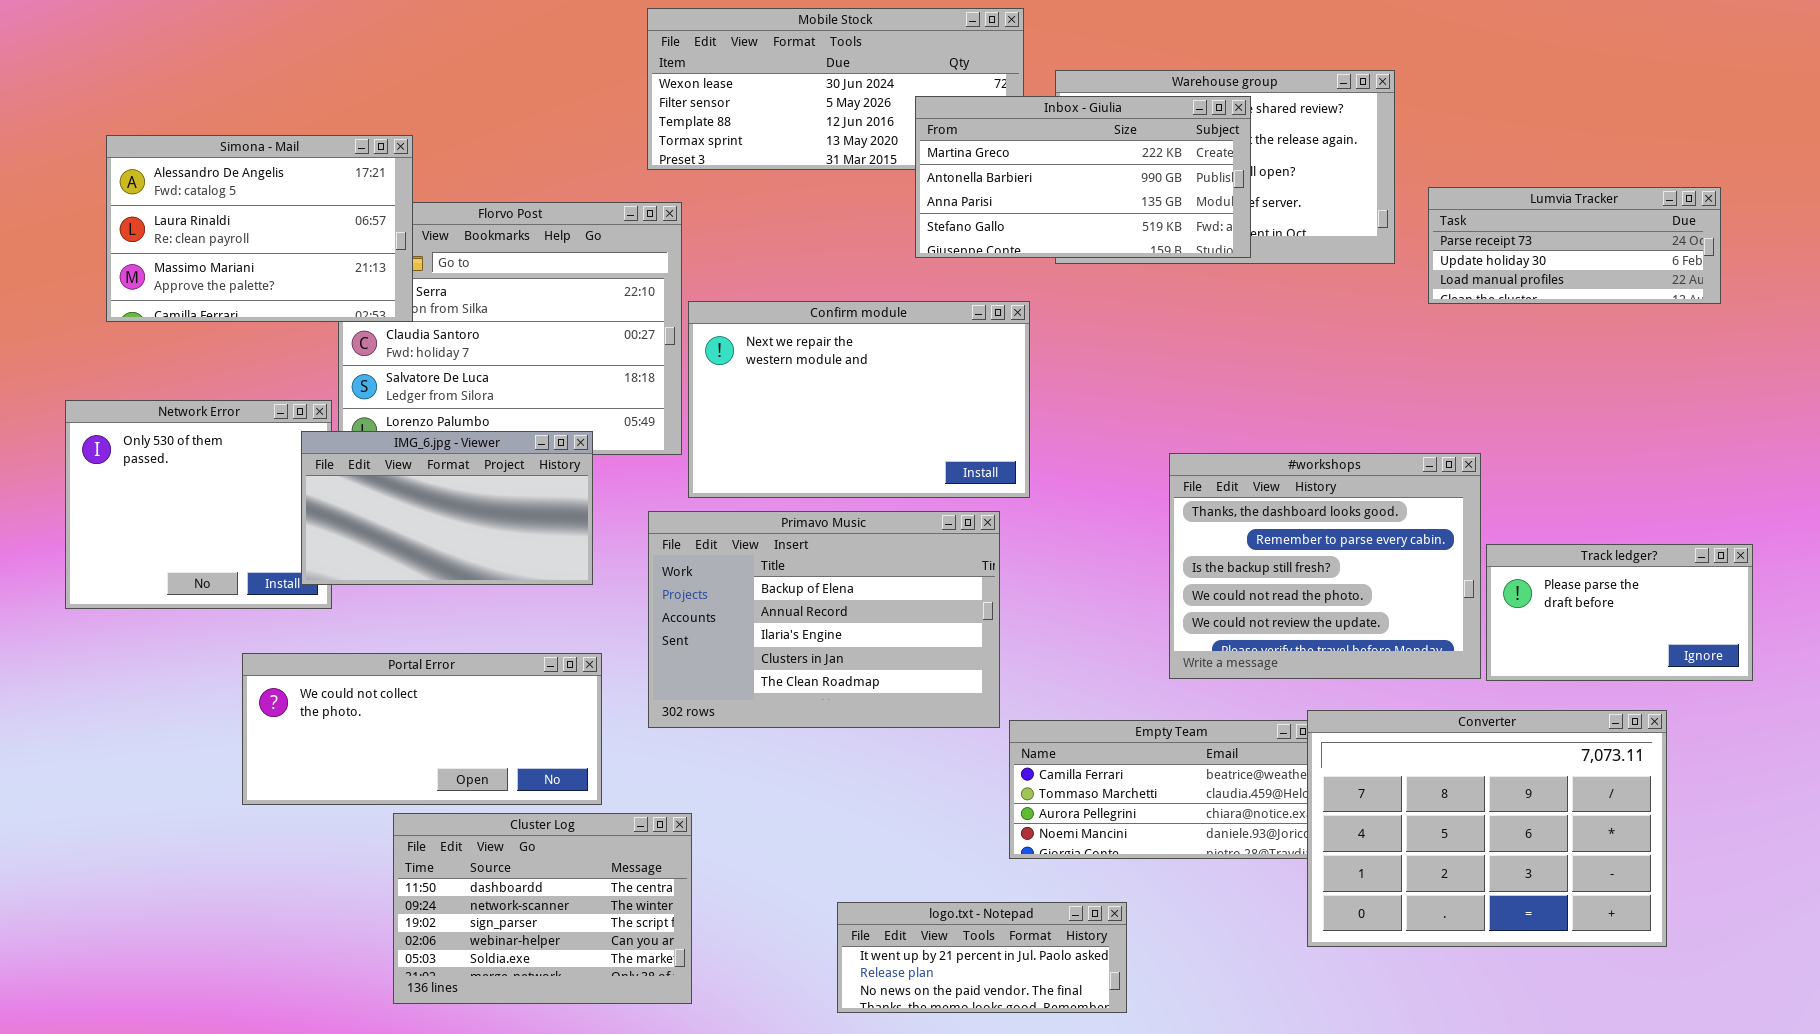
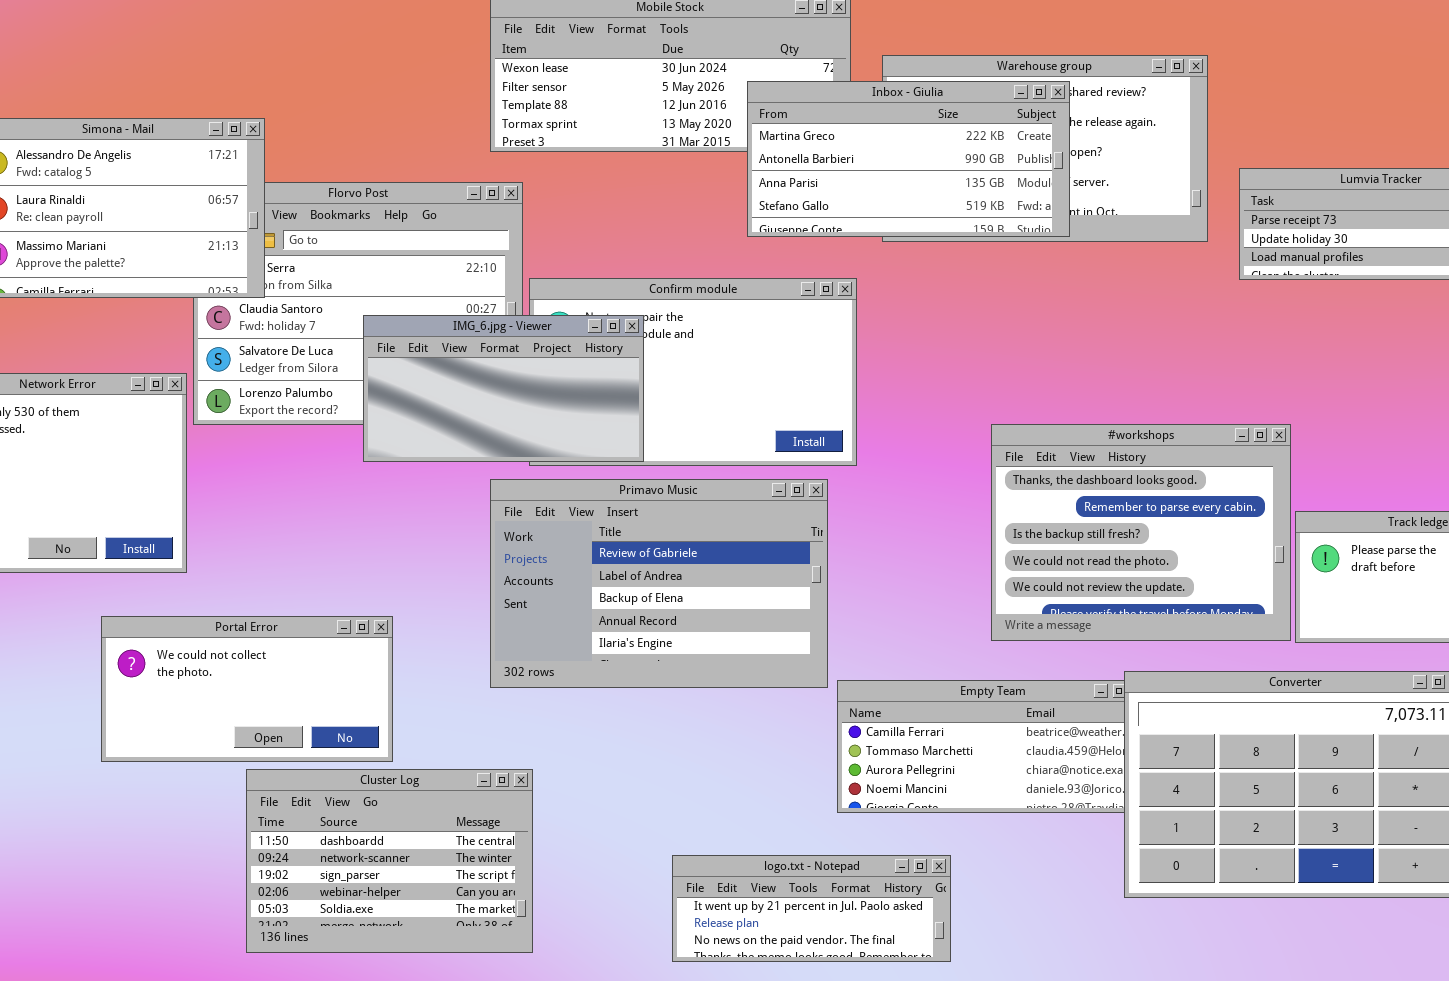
IMG_6.jpg - Viewer: [301,431,593,585] -> [363,315,644,462], moved
Primavo Music: [648,511,1000,728] -> [490,479,828,688], scrolled up 2 rows
Portal Error: [242,653,602,805] -> [101,616,393,762], resized

